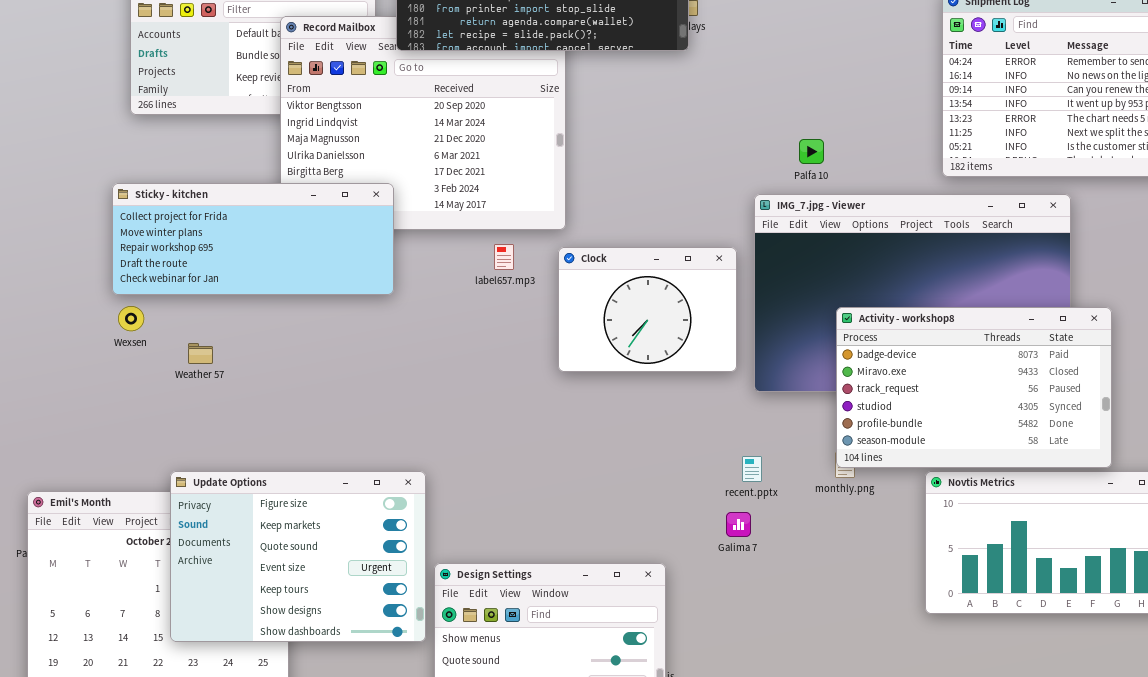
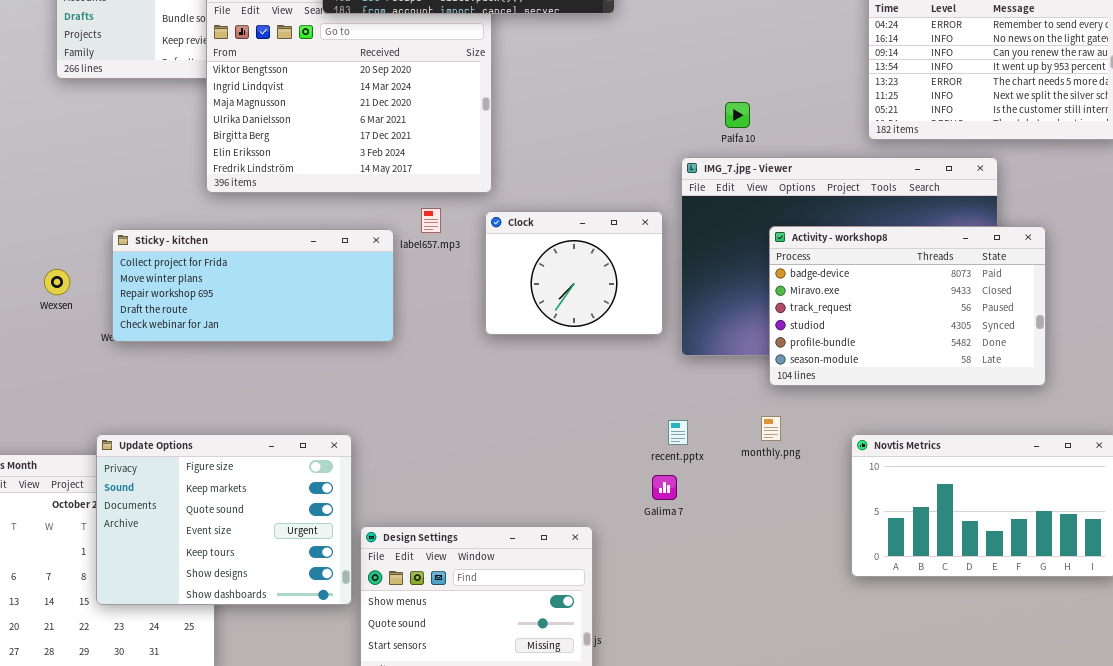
Sticky - kitchen: [112,183,394,295] -> [112,229,394,342], moved
Activity - workshop8: [836,307,1112,468] -> [769,226,1046,386], moved

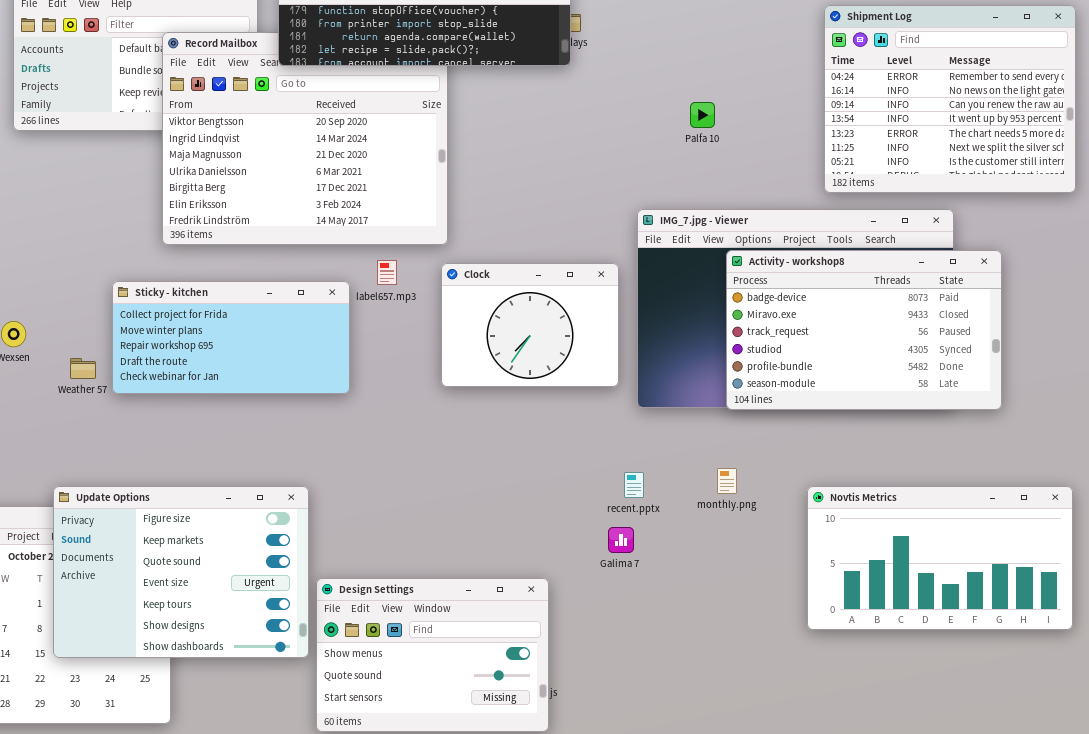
Palfa 10: [725,102,750,128] -> [690,102,715,128], moved
Activity - workshop8: [769,226,1046,386] -> [726,250,1002,410], moved
Sticky - kitchen: [112,229,394,342] -> [112,281,350,394], resized

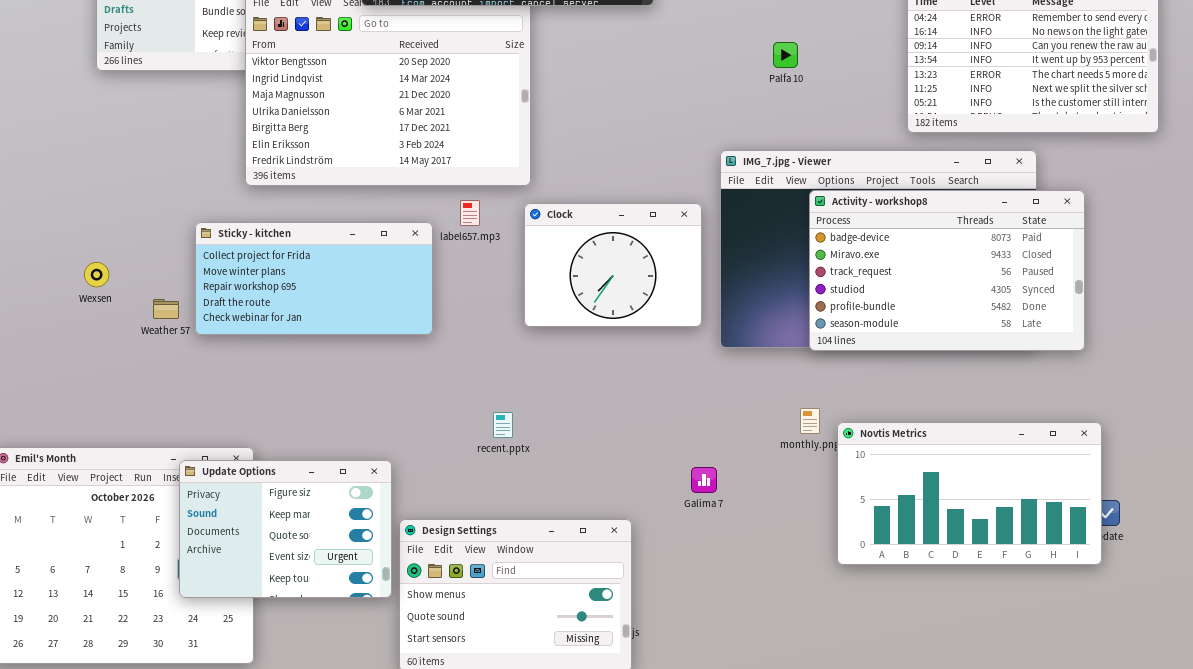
recent.pptx: [624,472,644,498] -> [493,412,513,438], moved
Update Options: [53,486,309,658] -> [179,460,392,598], resized
Novtis Metrics: [807,486,1073,630] -> [837,422,1102,565], moved

